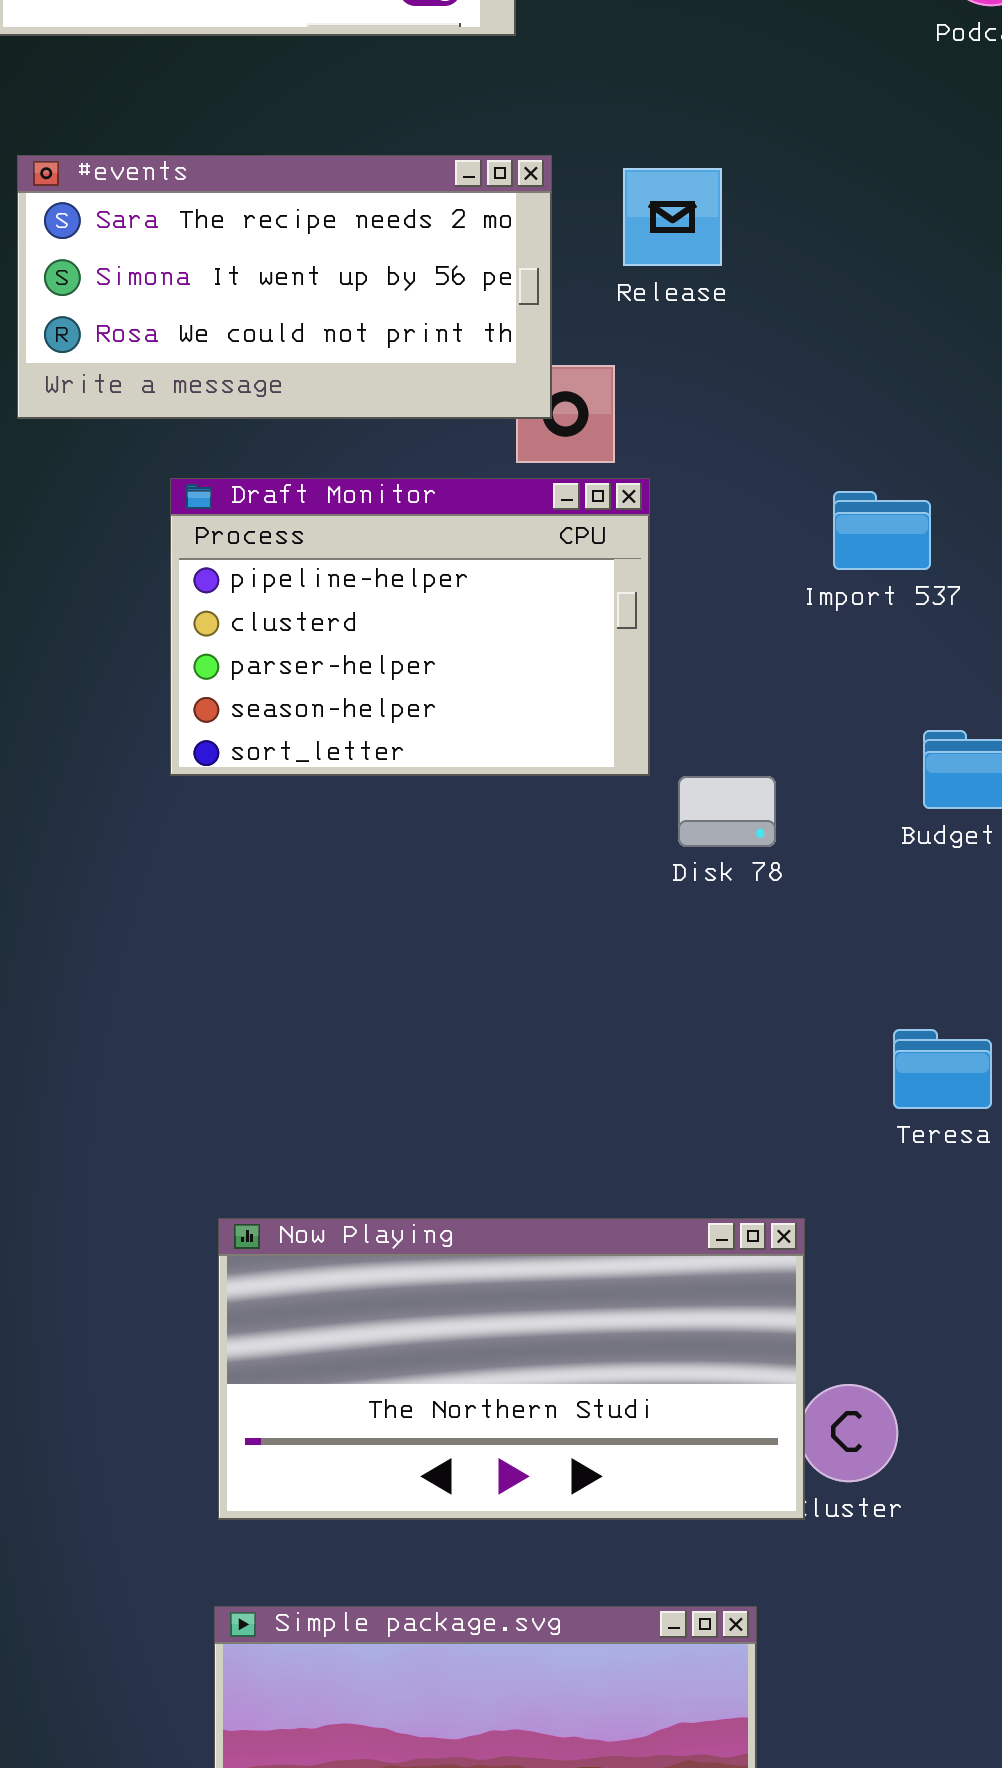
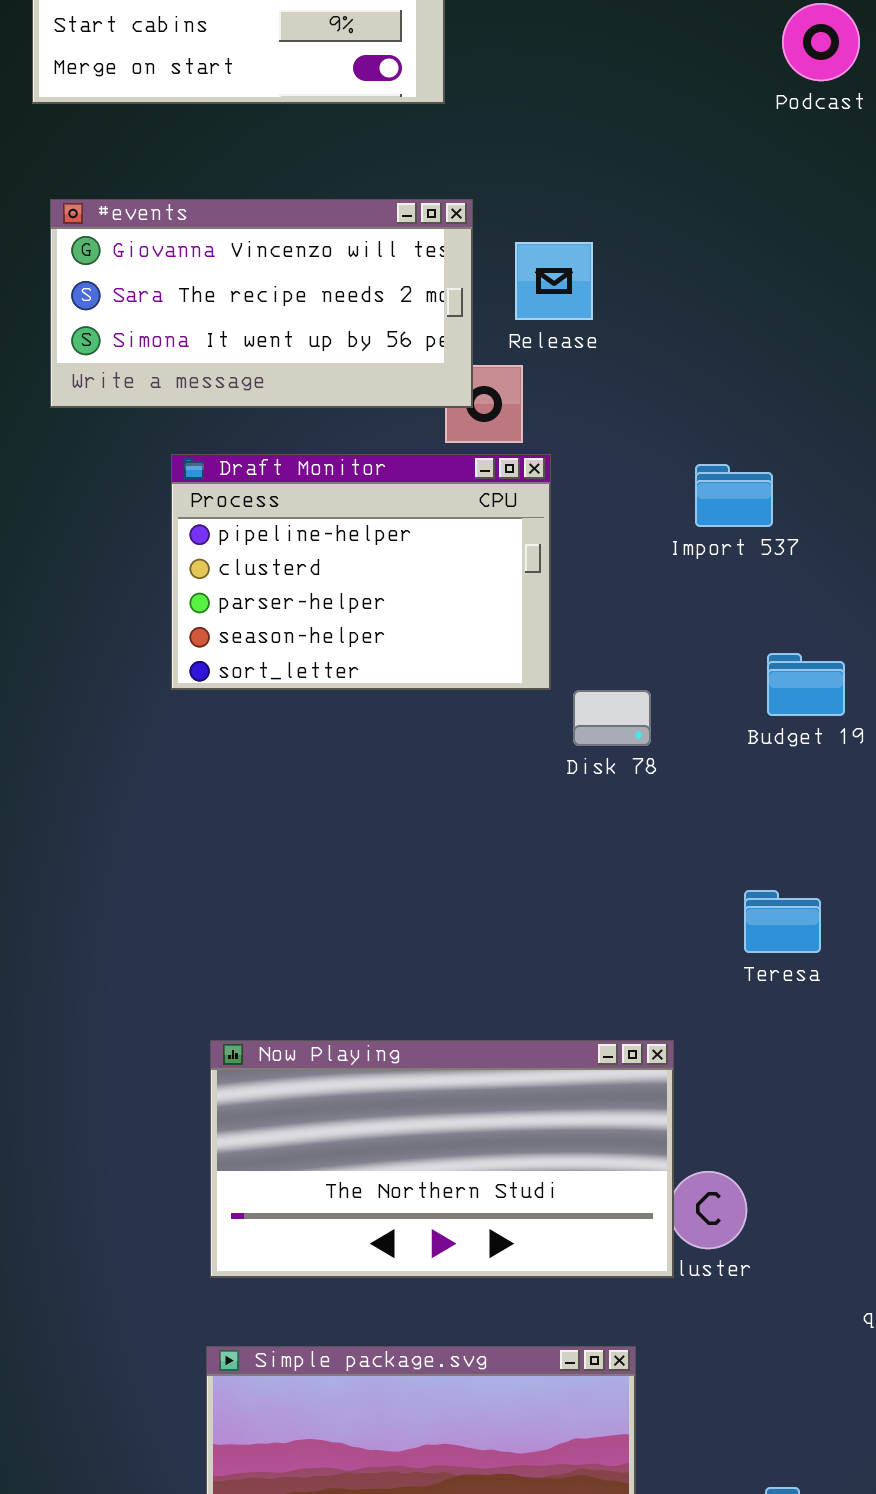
#events: [17,155,552,419] -> [50,199,473,408], scrolled up 1 row
Release: [623,168,722,266] -> [515,242,593,320], moved

